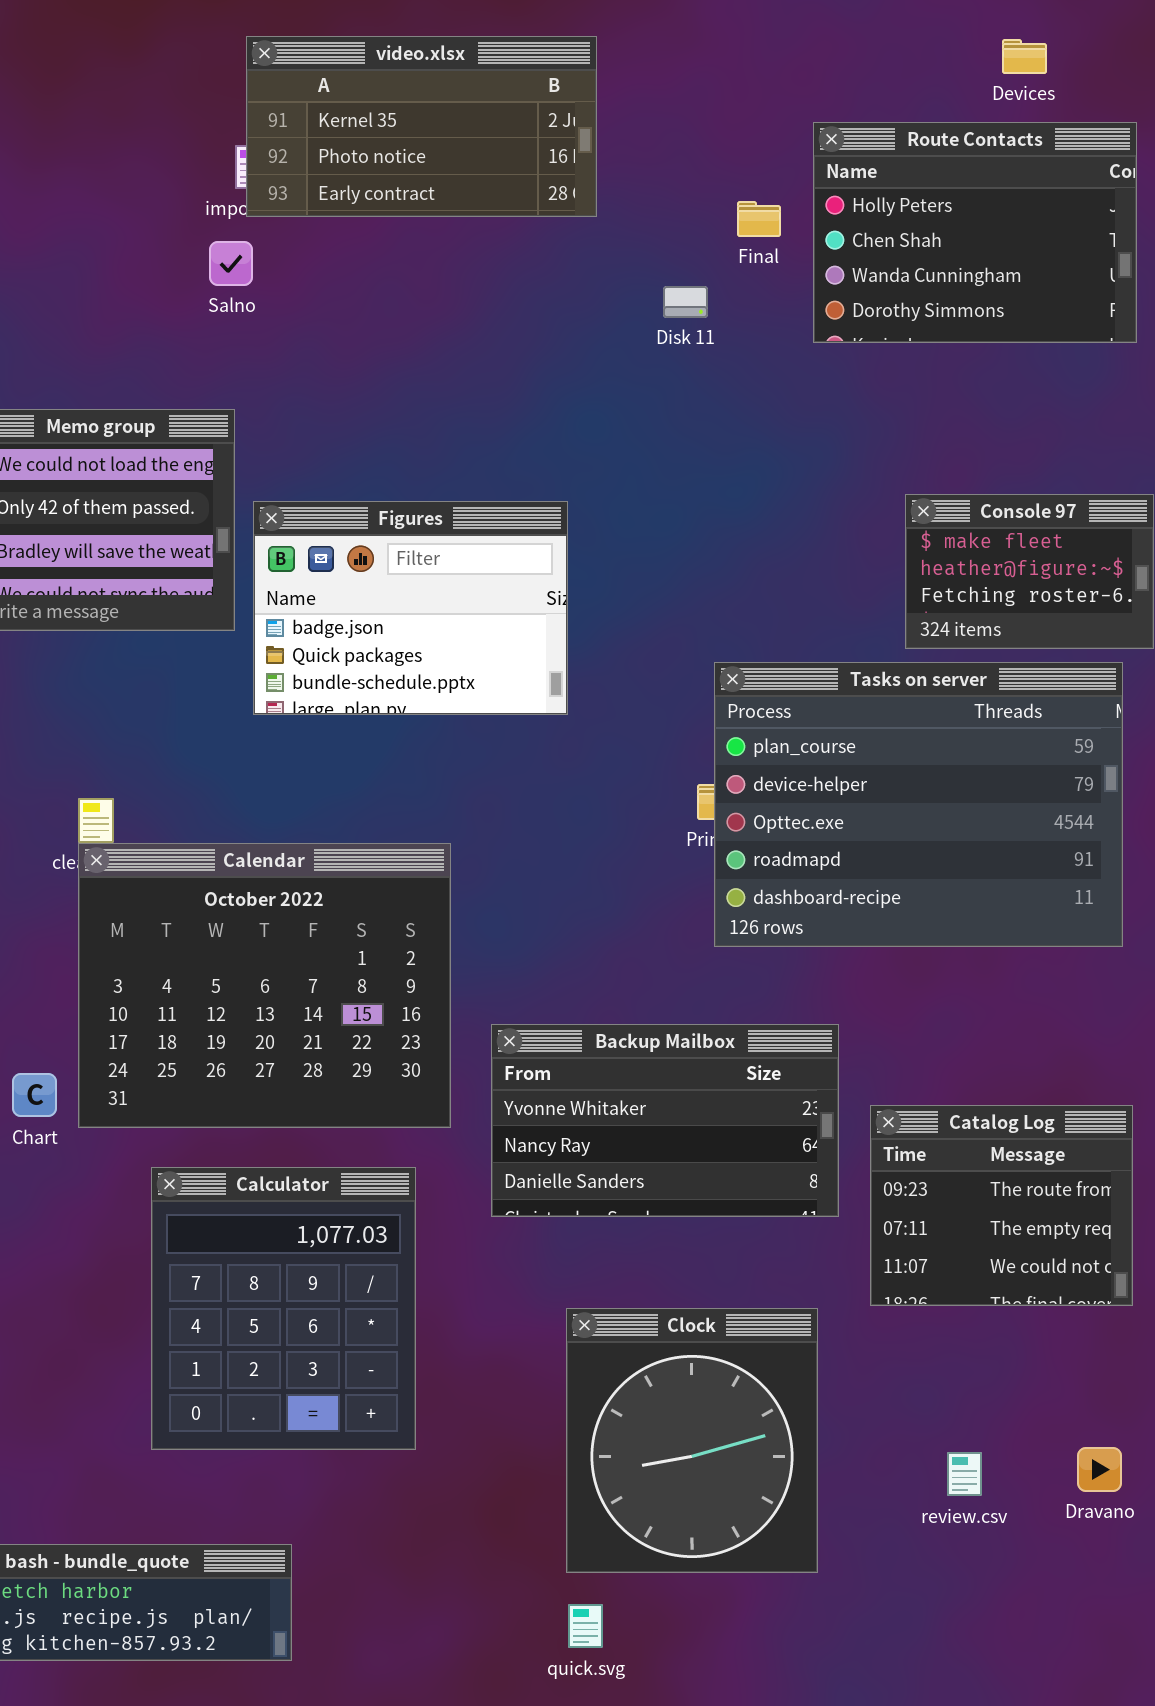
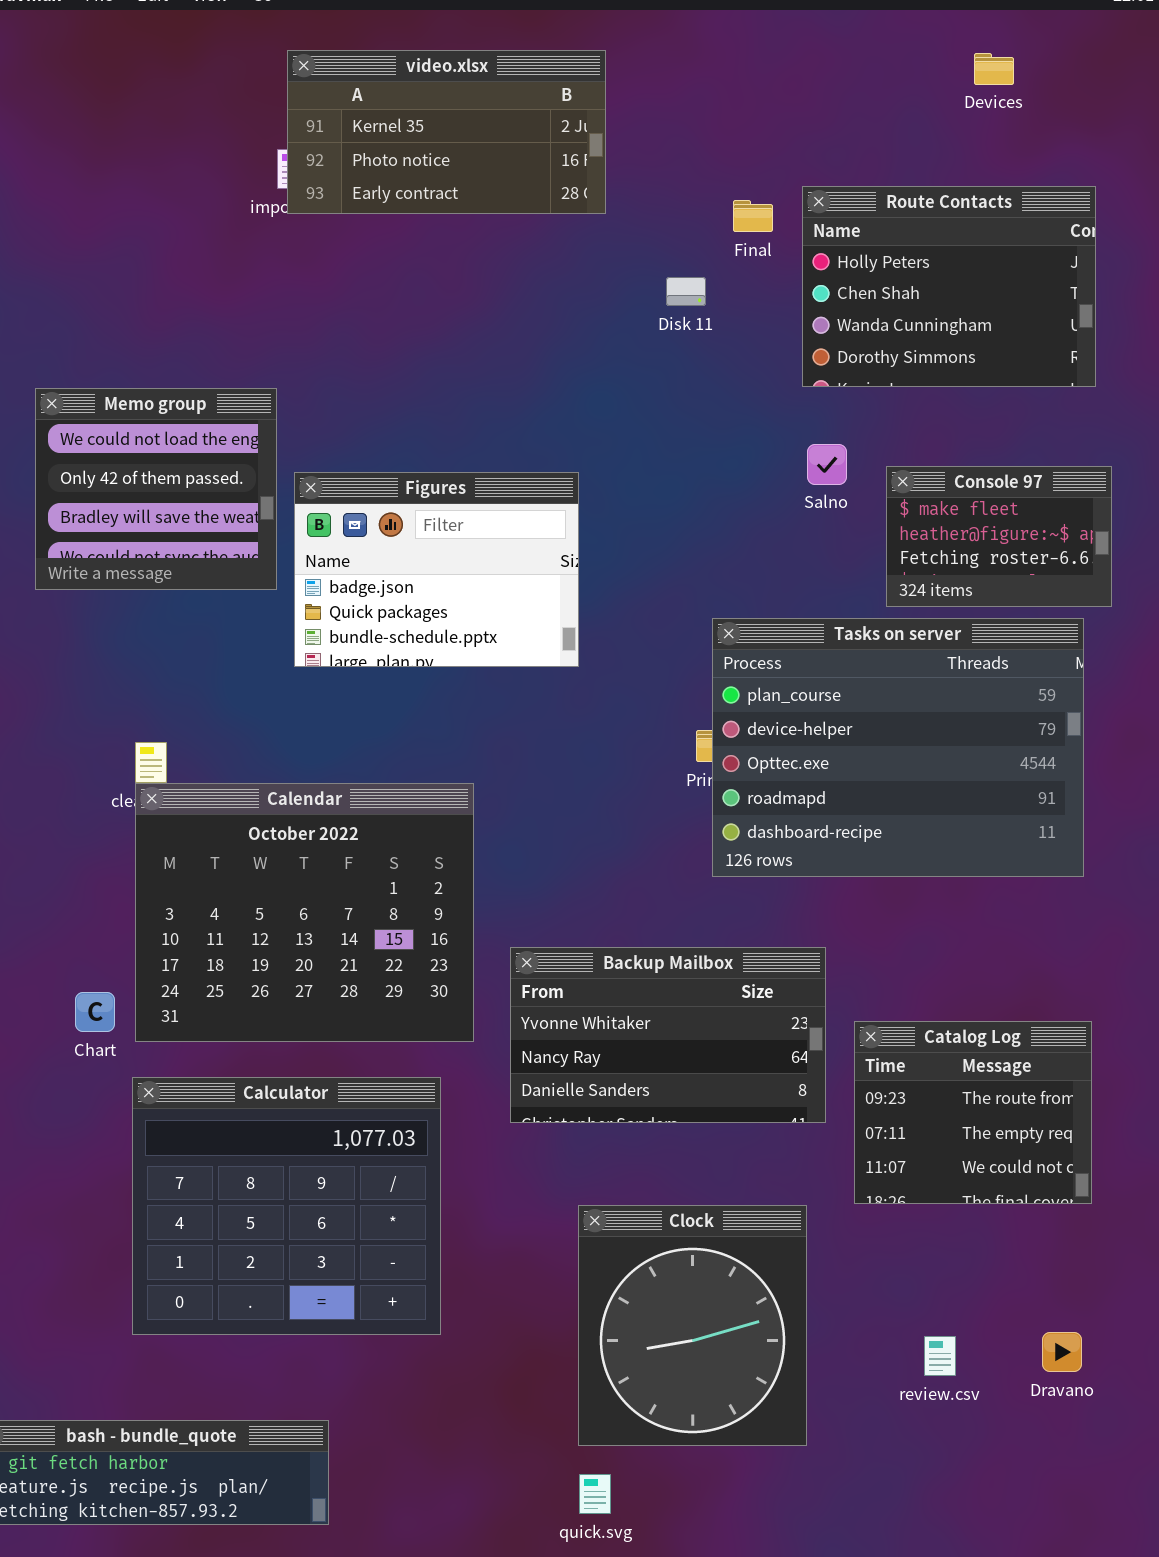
Route Contacts: [813,122,1137,343] -> [802,186,1096,387], moved
Salno: [209,241,253,286] -> [807,444,847,485], moved
Calculator: [151,1167,416,1450] -> [132,1077,441,1335], resized

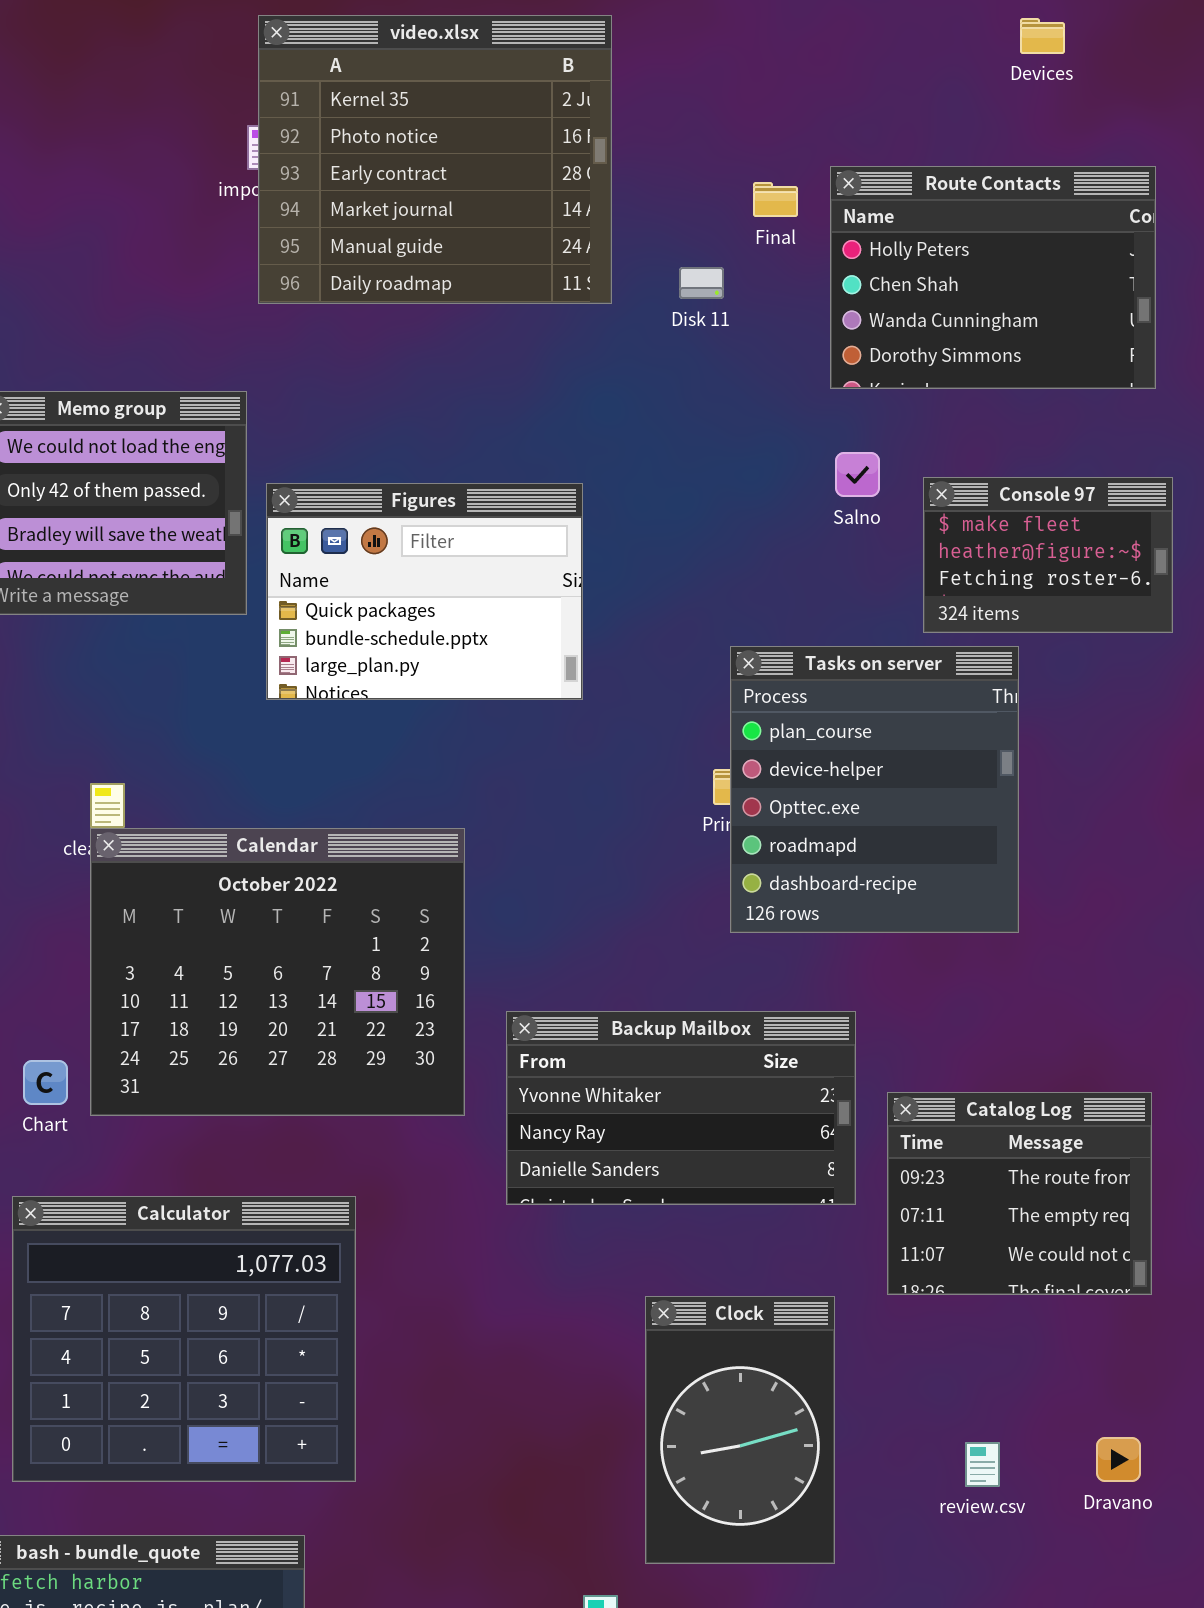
video.xlsx: [287,50,606,214] -> [258,15,612,304], resized
Figures: [294,472,579,667] -> [266,483,583,700], scrolled down 1 row
Tasks on server: [712,618,1084,877] -> [730,646,1019,933], resized
Calculator: [132,1077,441,1335] -> [12,1196,356,1482], moved
Clock: [578,1205,807,1446] -> [645,1296,835,1564], resized

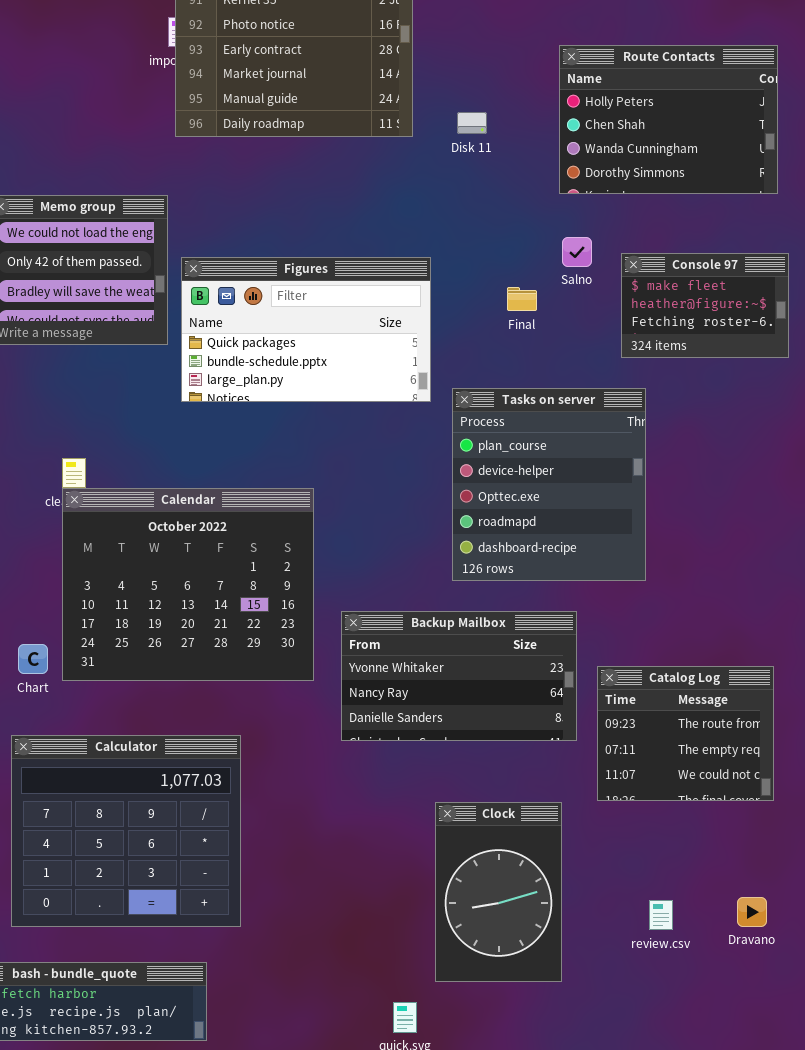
Final: [753,182,798,217] -> [507,287,537,311], moved
Figures: [266,483,583,700] -> [181,257,431,402], resized
Tasks on server: [730,646,1019,933] -> [452,388,646,581], moved

